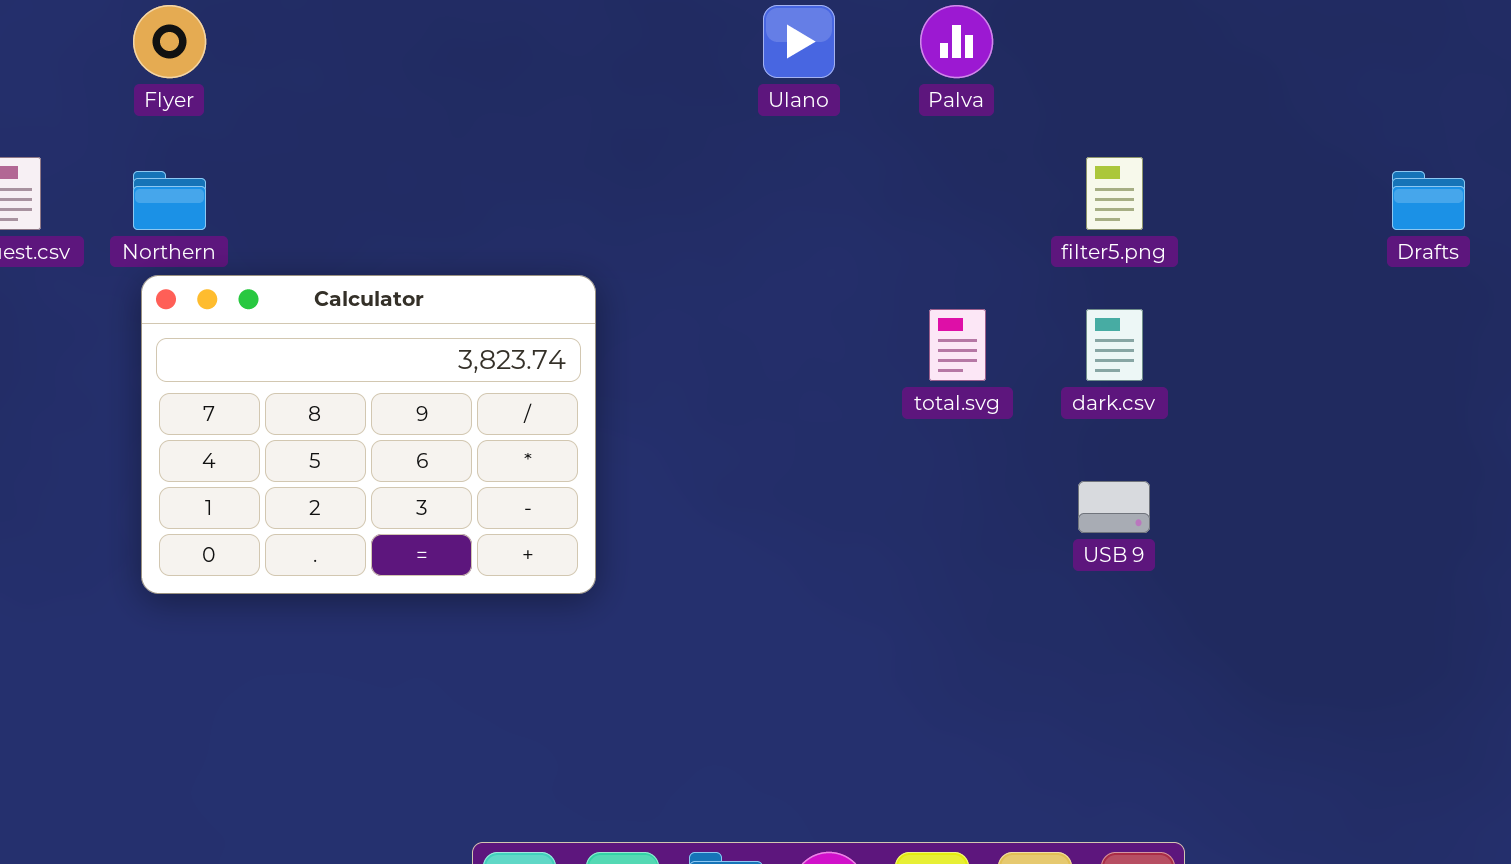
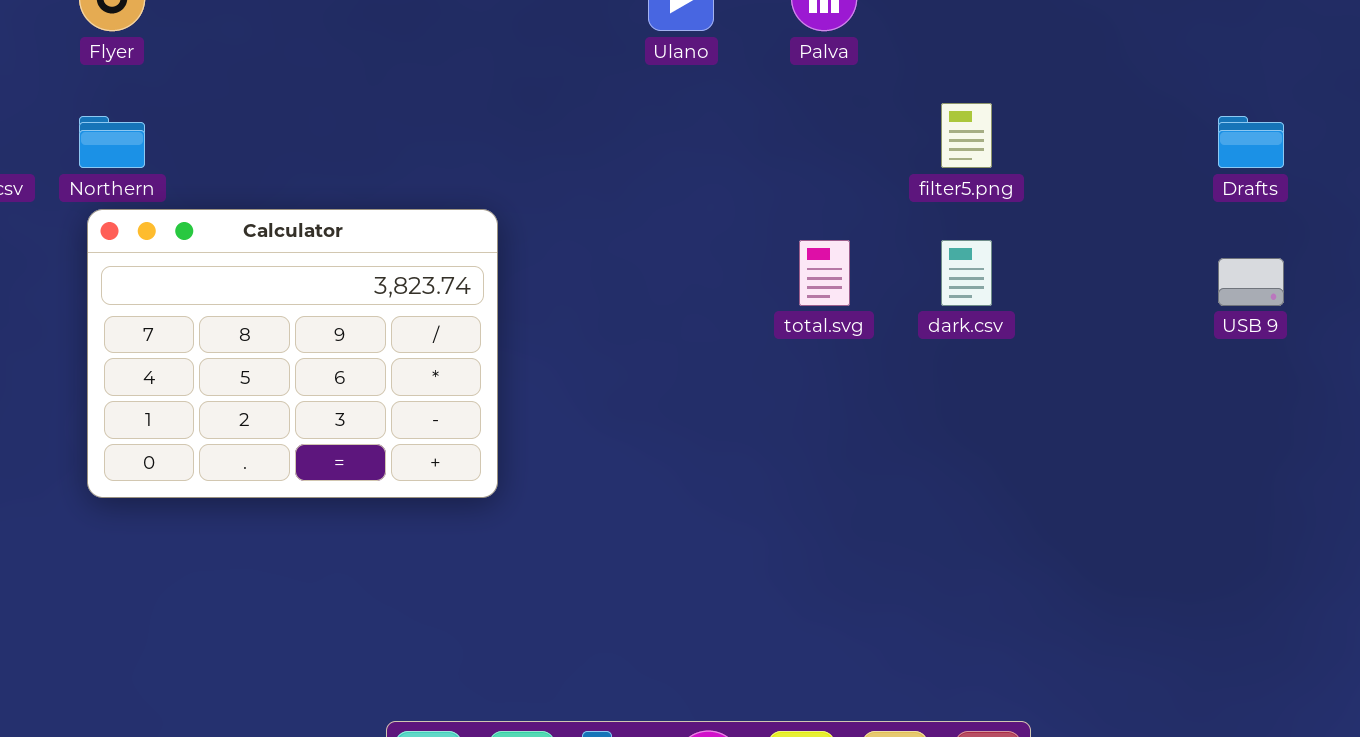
USB 9: [1078,481,1150,533] -> [1218,258,1284,306], moved

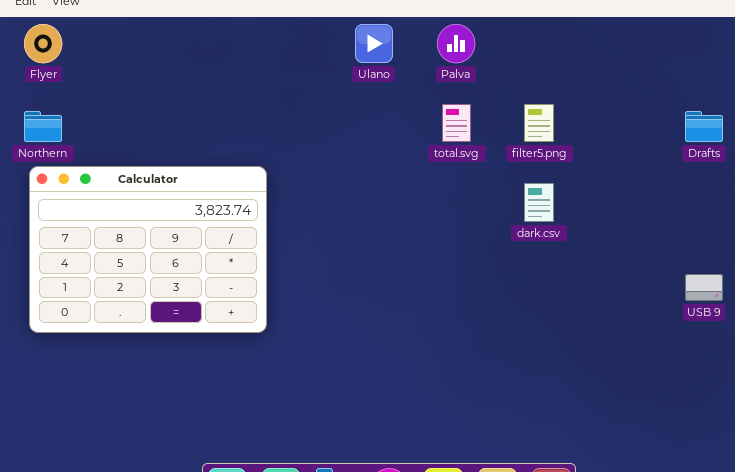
total.svg: [799,240,850,306] -> [442,104,471,142], moved
USB 9: [1218,258,1284,306] -> [685,274,723,301], moved

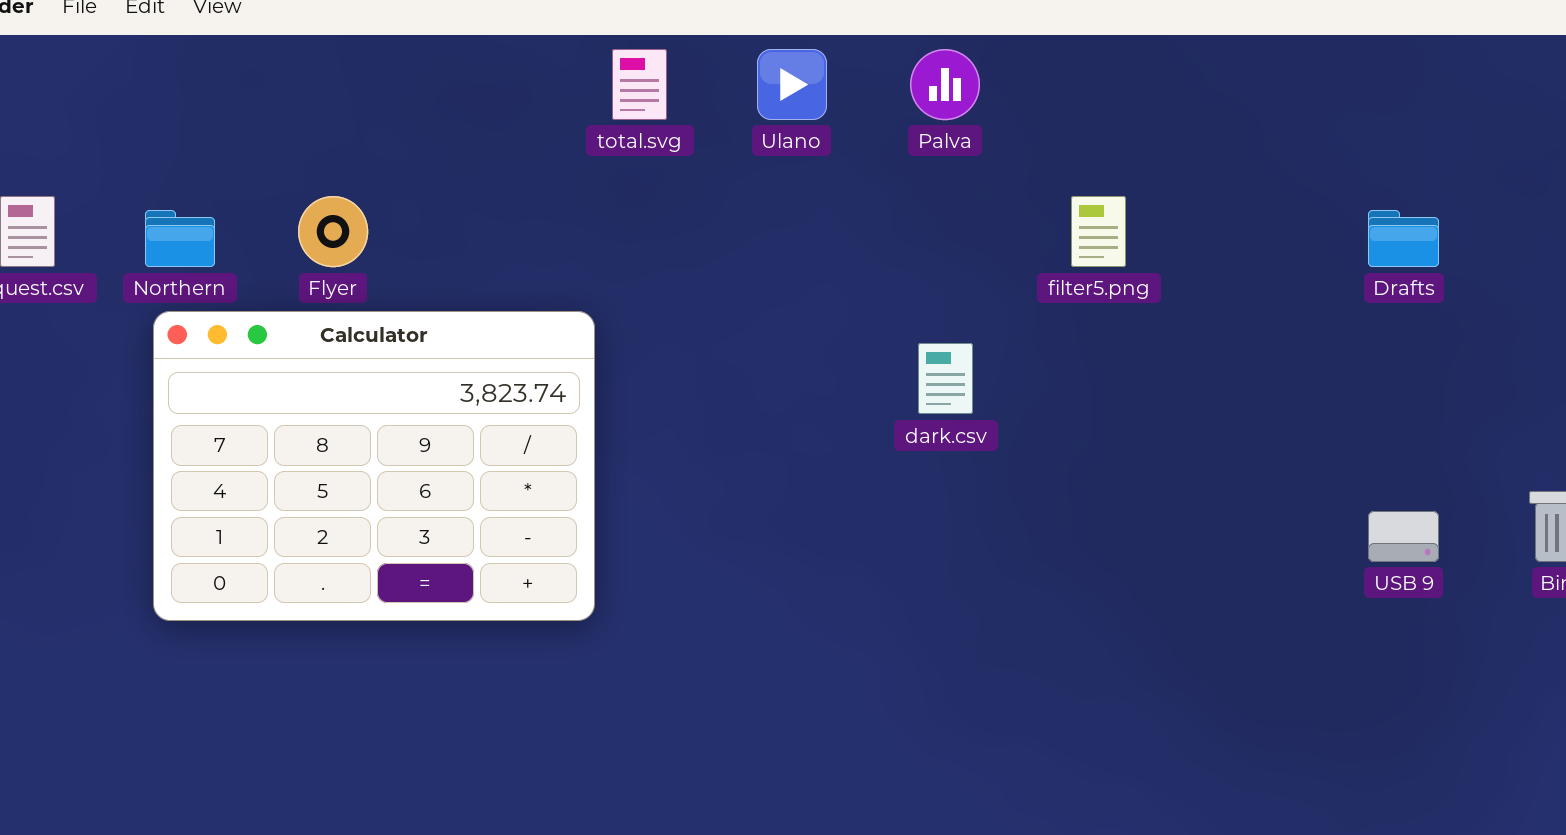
Flyer: [24,24,62,63] -> [298,196,368,267], moved
total.svg: [442,104,471,142] -> [612,49,667,120], moved
dark.csv: [524,183,554,222] -> [918,343,973,414], moved

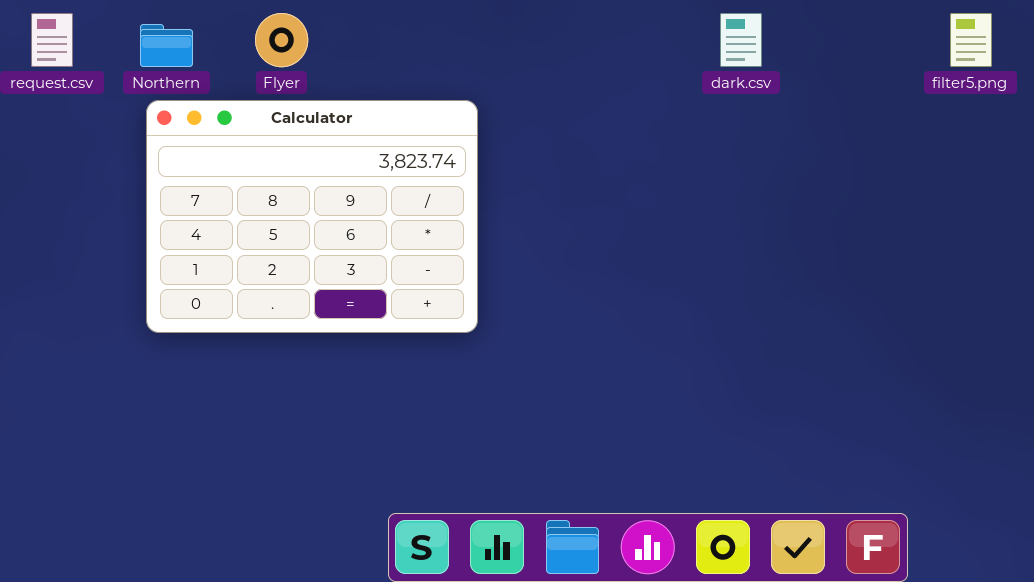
filter5.png: [1071,196,1126,267] -> [950,13,992,67], moved
dark.csv: [918,343,973,414] -> [720,13,762,67], moved

